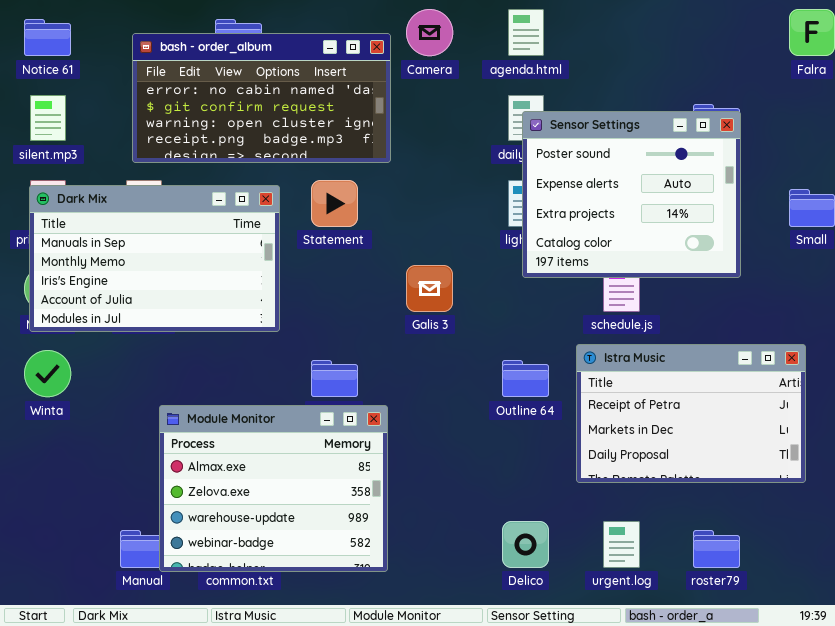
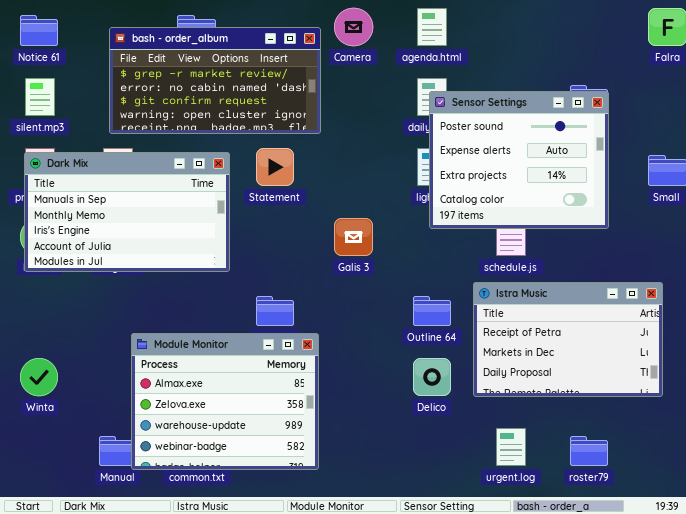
bash - order_album: [132,33,391,163] -> [109,27,321,134], scrolled up 1 row
Winta: [24,350,71,397] -> [20,358,58,396], moved
Delico: [502,521,549,568] -> [413,358,451,396], moved

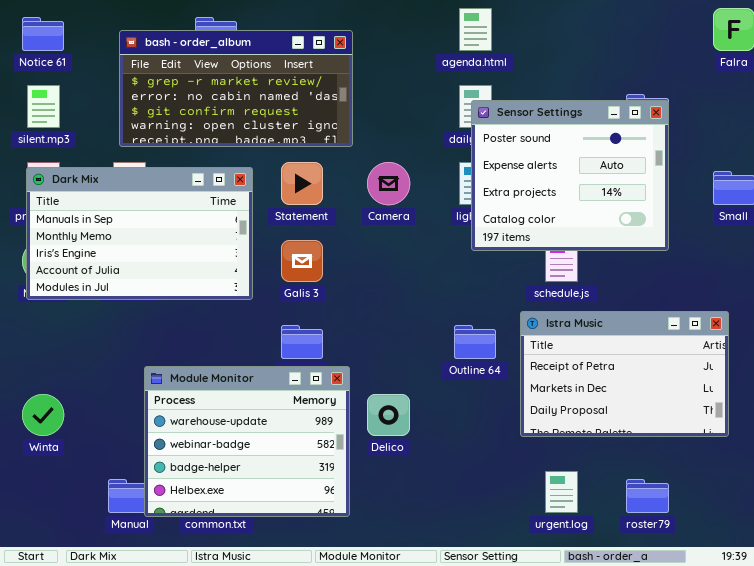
Camera: [334,8,373,46] -> [367,162,410,205], moved
Galis 3: [334,218,373,256] -> [281,240,323,282], moved
Module Monitor: [131,333,319,470] -> [144,366,350,517], scrolled down 2 rows
Delico: [413,358,451,396] -> [367,394,410,436], moved

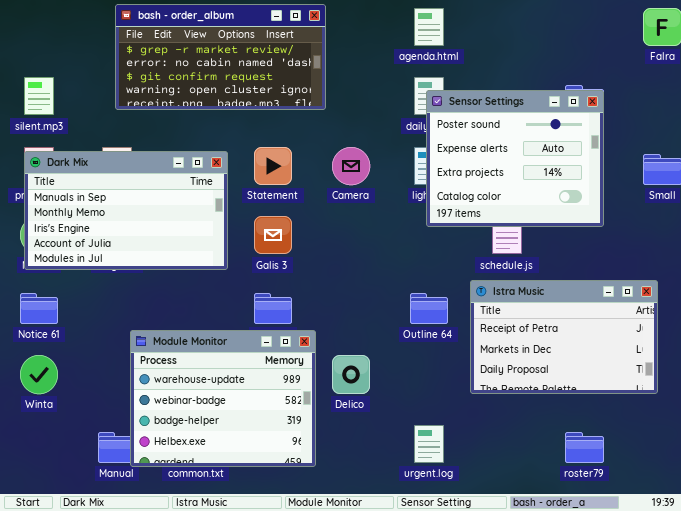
Notice 61: [22,17,64,51] -> [20,293,58,324], moved
bash - order_album: [119,30,353,147] -> [115,4,326,110], moved
urgent.log: [545,471,578,513] -> [414,425,444,463], moved

